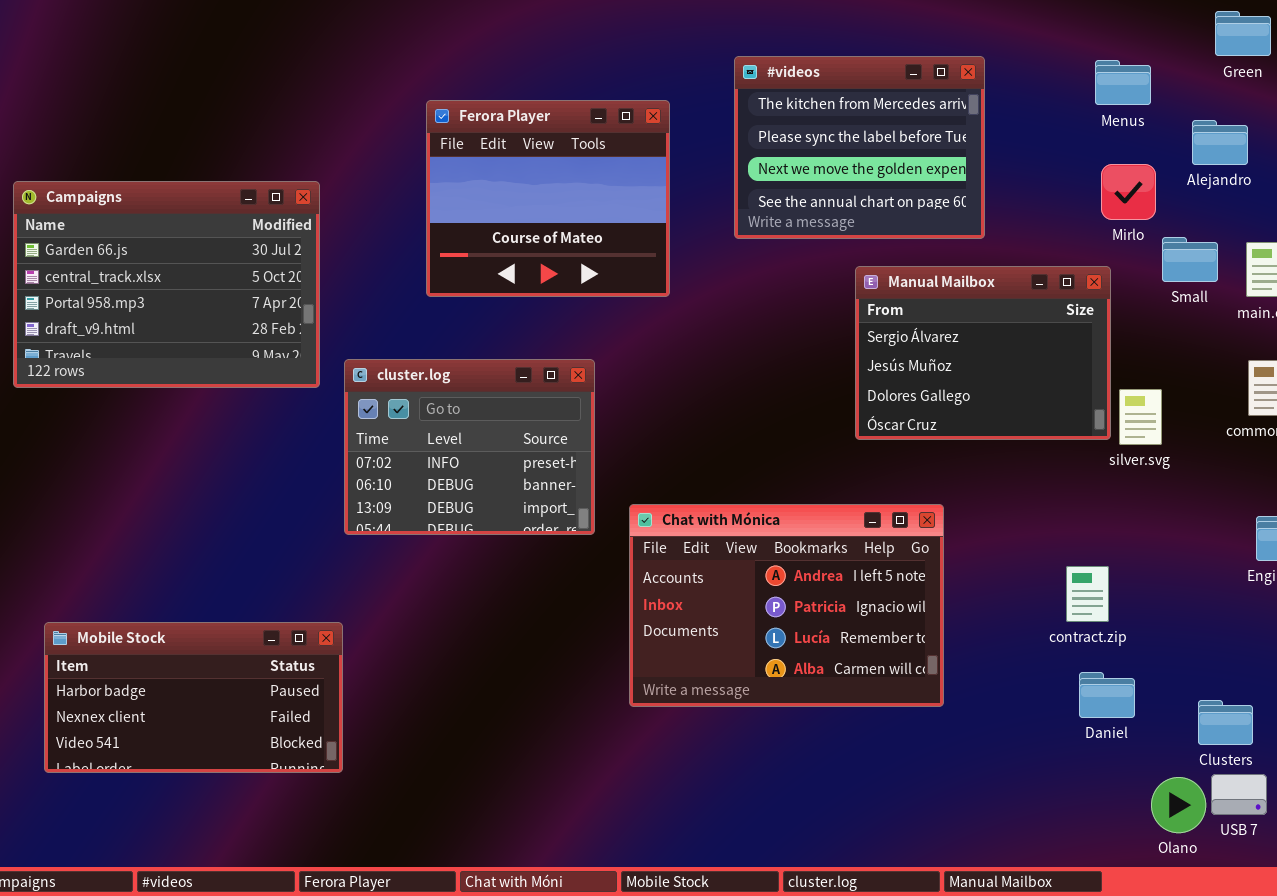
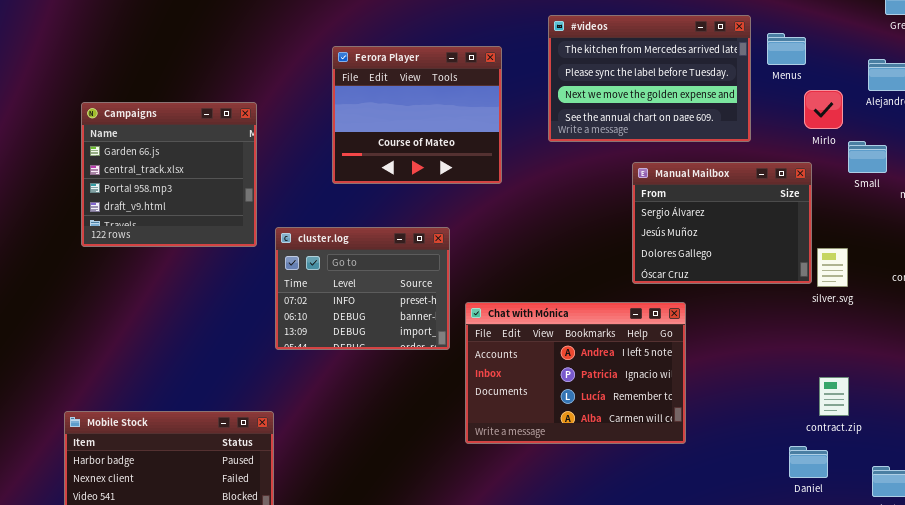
#videos: [734,56,985,239] -> [548,15,751,142], resized
Menus: [1095,60,1151,105] -> [767,33,806,65], moved
Campaigns: [13,181,320,388] -> [81,102,257,247], resized
Chat with Mónica: [629,504,944,707] -> [465,302,686,444], moved
contract.zip: [1066,566,1109,622] -> [819,377,849,416], moved

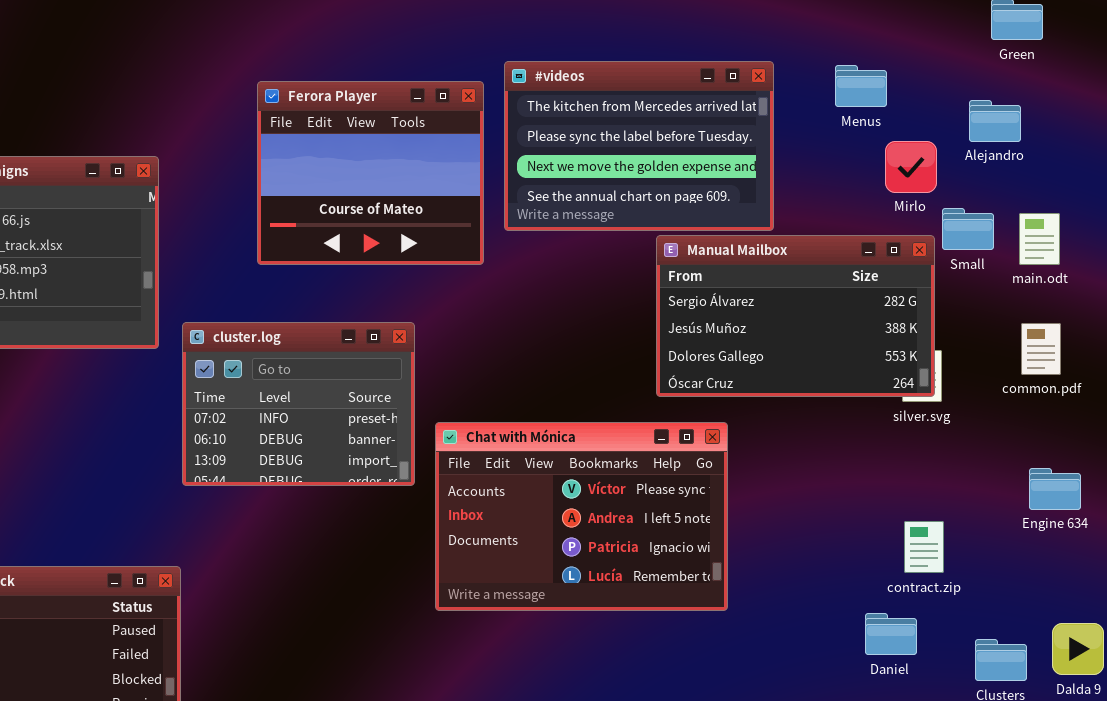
#videos: [548,15,751,142] -> [504,61,774,231], moved
Manual Mailbox: [632,162,812,284] -> [656,235,935,397], resized
Chat with Mónica: [465,302,686,444] -> [435,422,728,611], scrolled up 1 row

